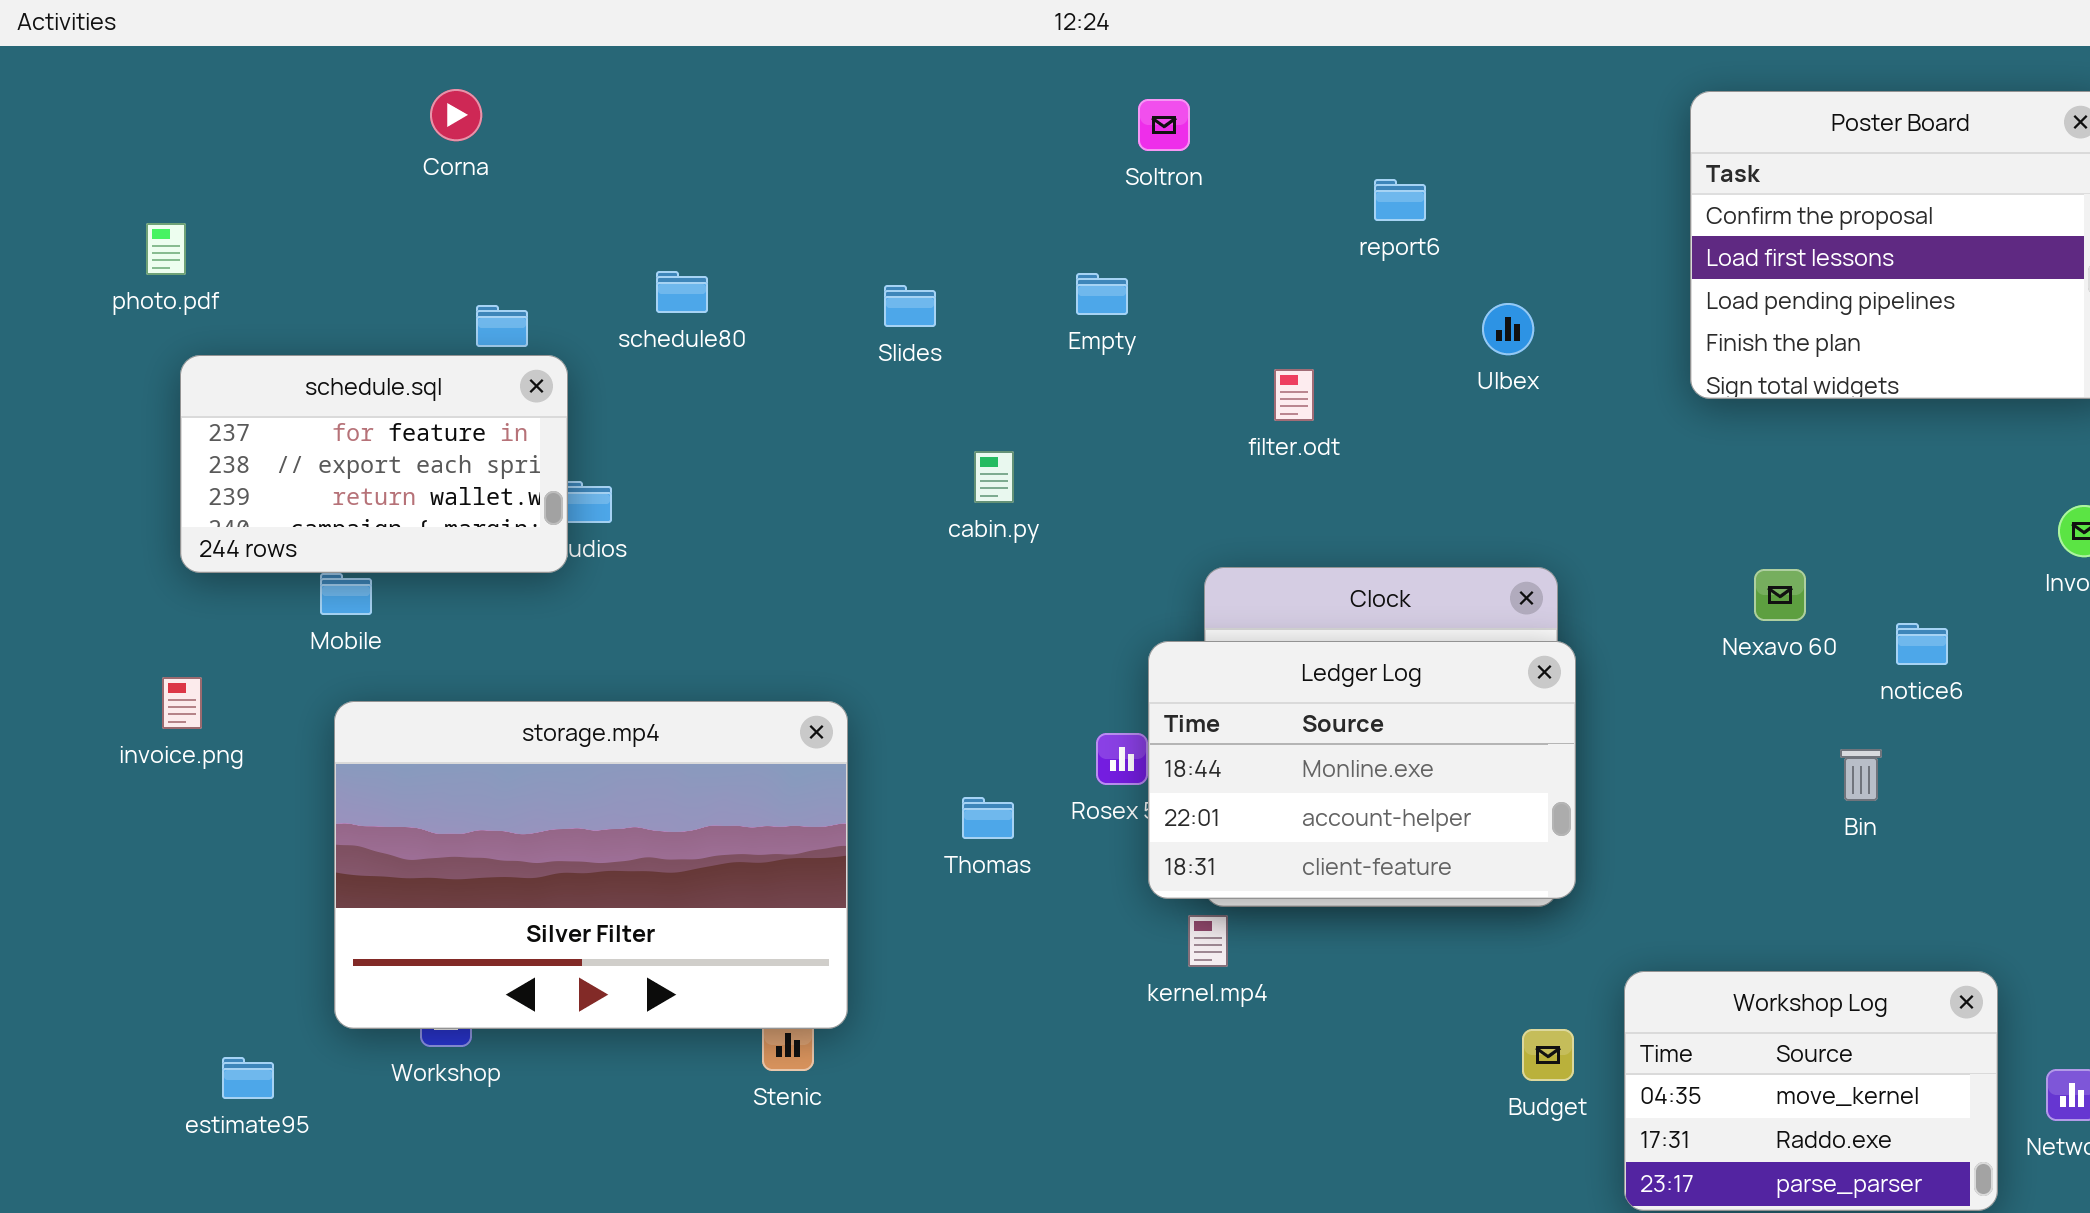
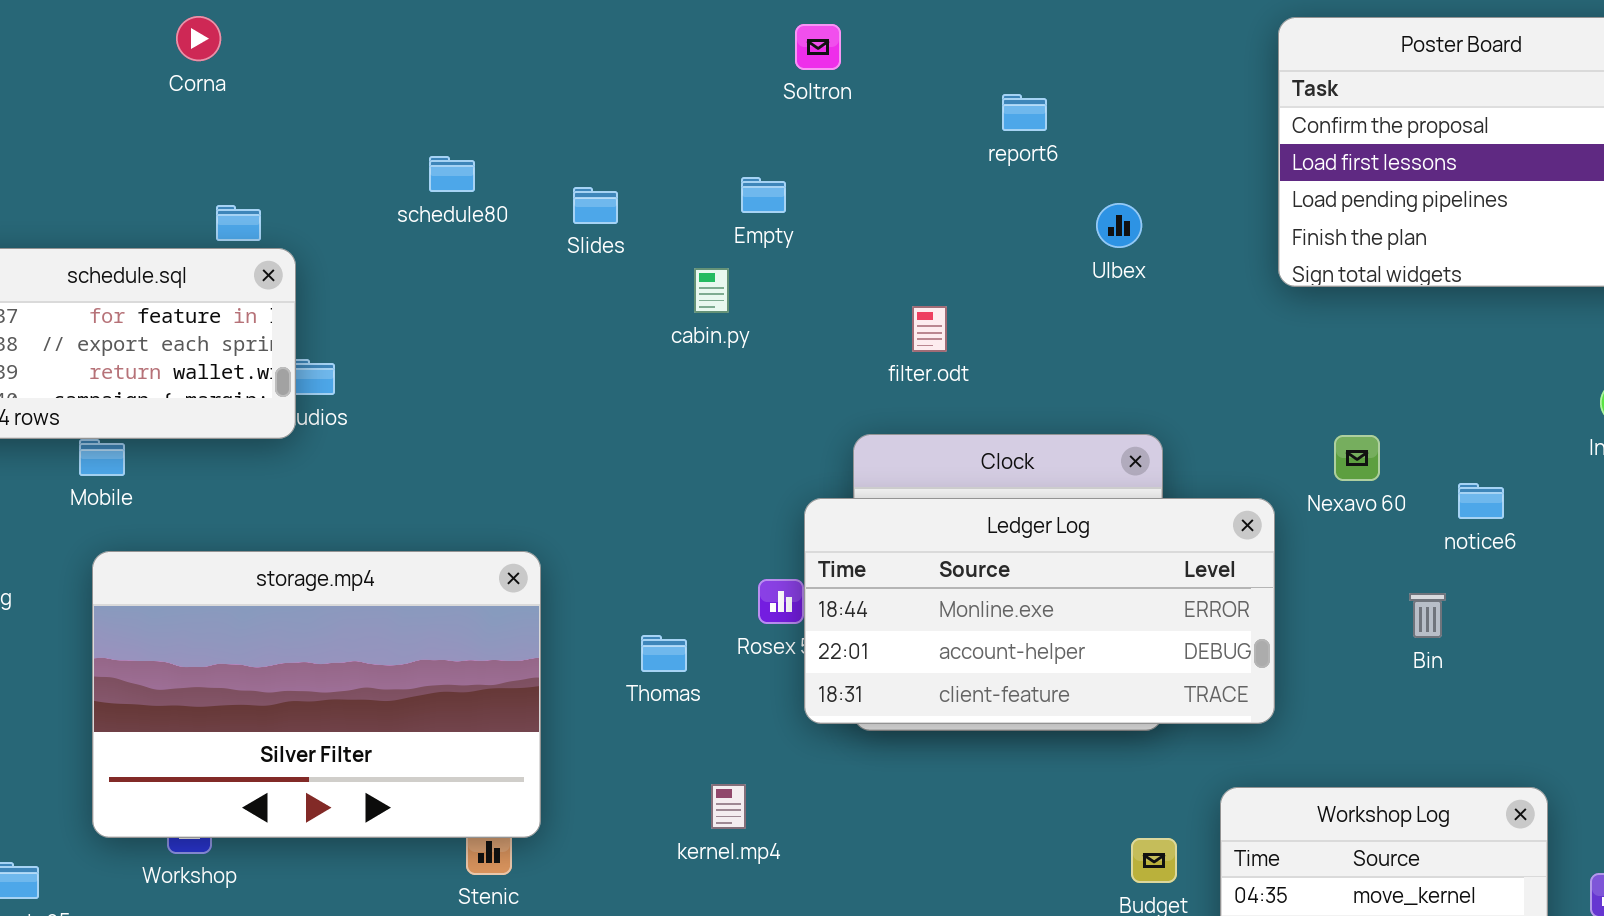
schedule80: [656,271,708,313] -> [429,156,475,192], moved
filter.odt: [1274,369,1314,421] -> [912,306,947,352], moved
cabin.py: [974,451,1014,503] -> [694,268,729,313], moved
Ledger Log: [1148,641,1576,899] -> [804,498,1275,724], resized
kernel.mp4: [1188,915,1228,967] -> [711,784,746,829], moved

